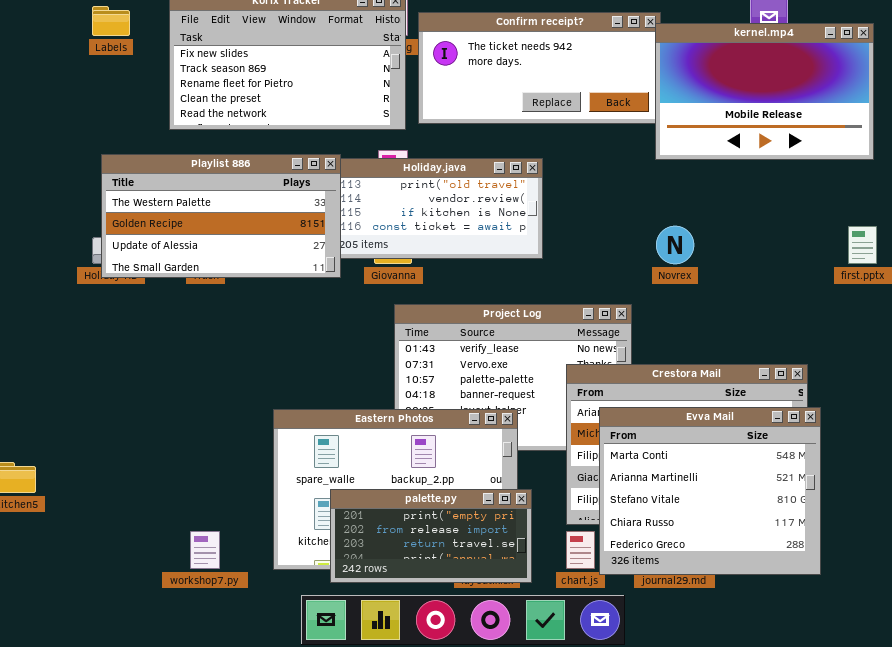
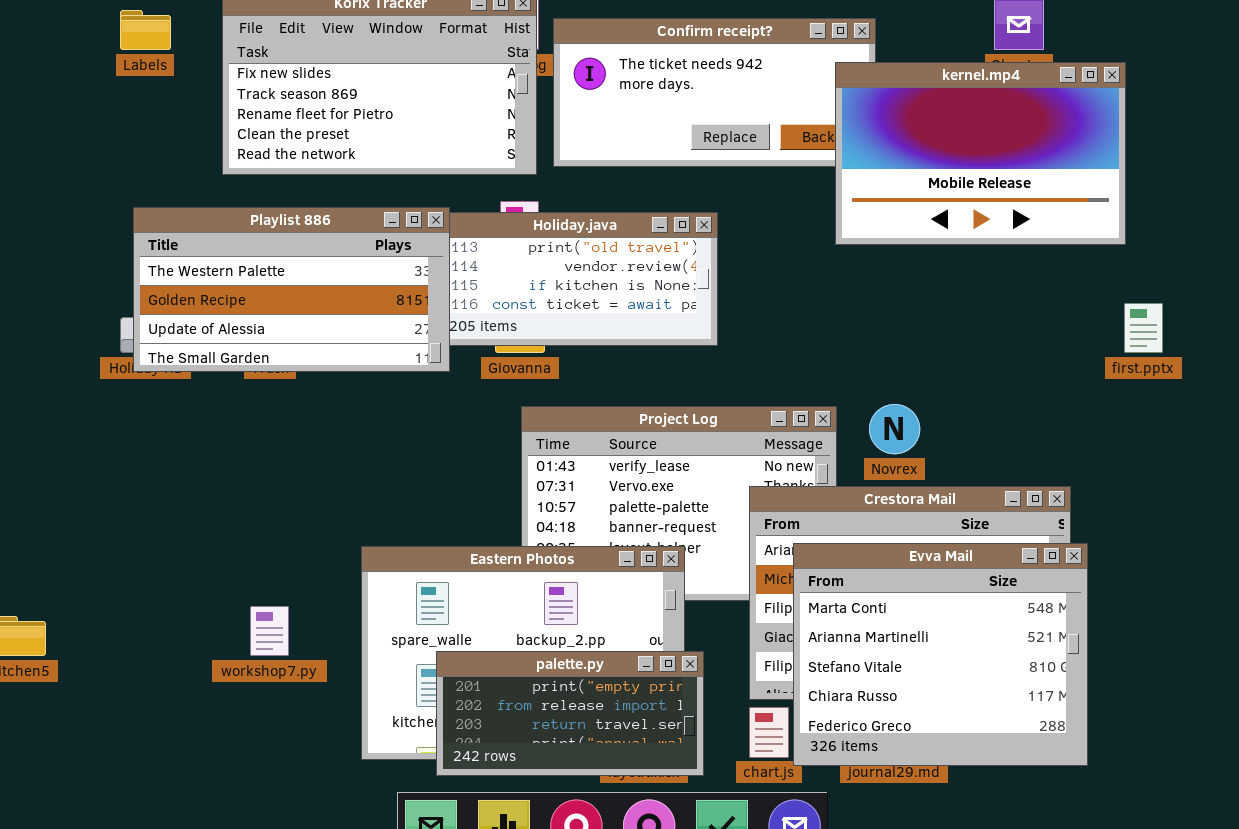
kernel.mp4: [655,23,874,160] -> [835,62,1126,245], moved
Novrex: [656,226,694,264] -> [869,404,920,454], moved
workshop7.py: [190,531,220,569] -> [250,606,289,656], moved

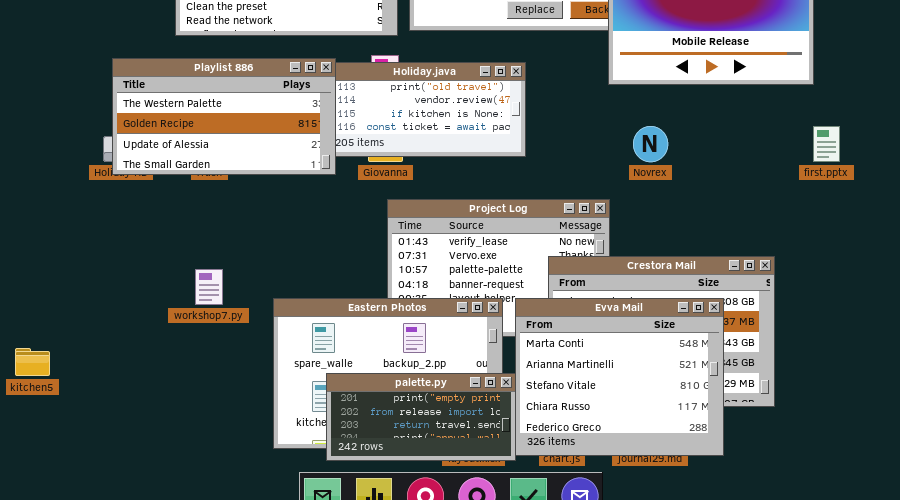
Novrex: [869,404,920,454] -> [633,126,668,162], moved
Evva Mail: [793,543,1088,766] -> [515,298,724,456], moved
workshop7.py: [250,606,289,656] -> [195,269,223,305], moved

